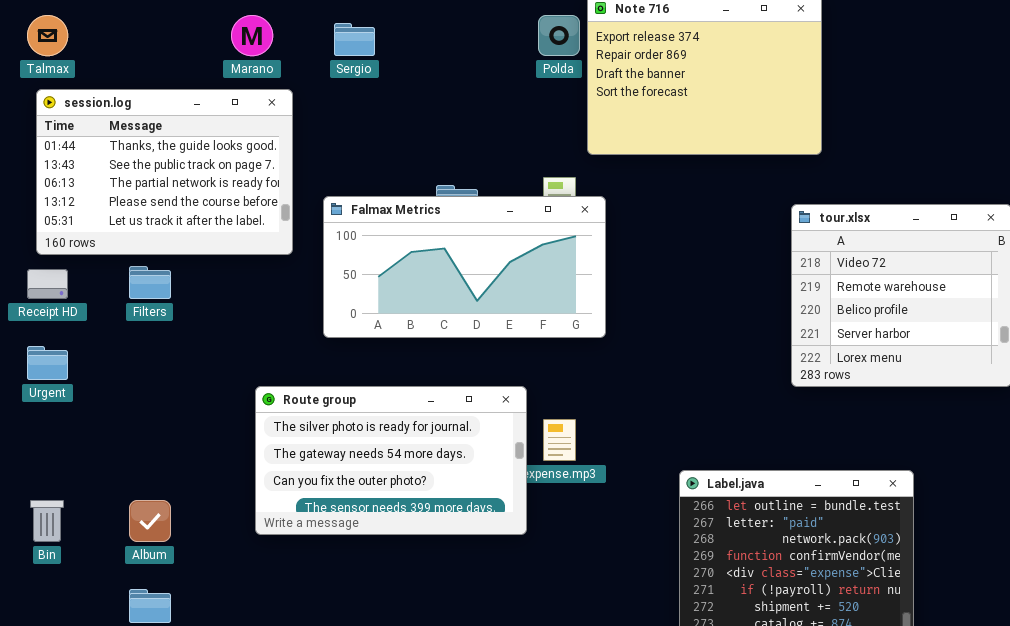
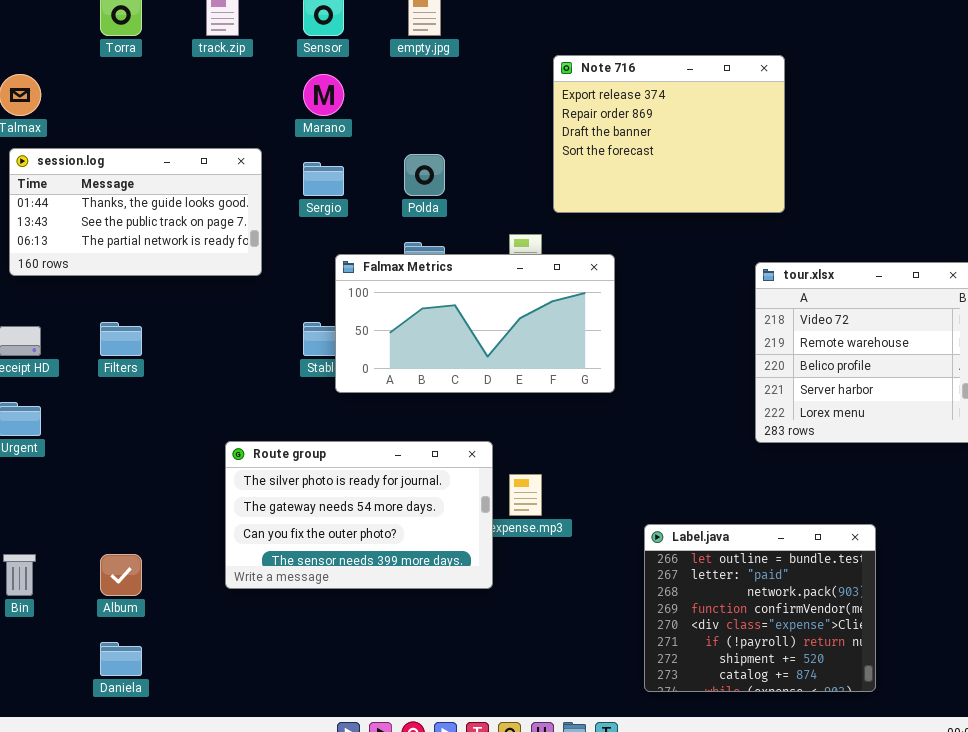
Marano: [231,15,273,56] -> [303,74,344,116], moved
Polda: [538,15,580,56] -> [404,154,445,196], moved
Sergio: [334,23,375,56] -> [303,162,344,196], moved
session.log: [36,89,293,255] -> [9,148,262,276], resized
Falmax Metrics: [323,196,606,338] -> [335,254,615,393], moved

